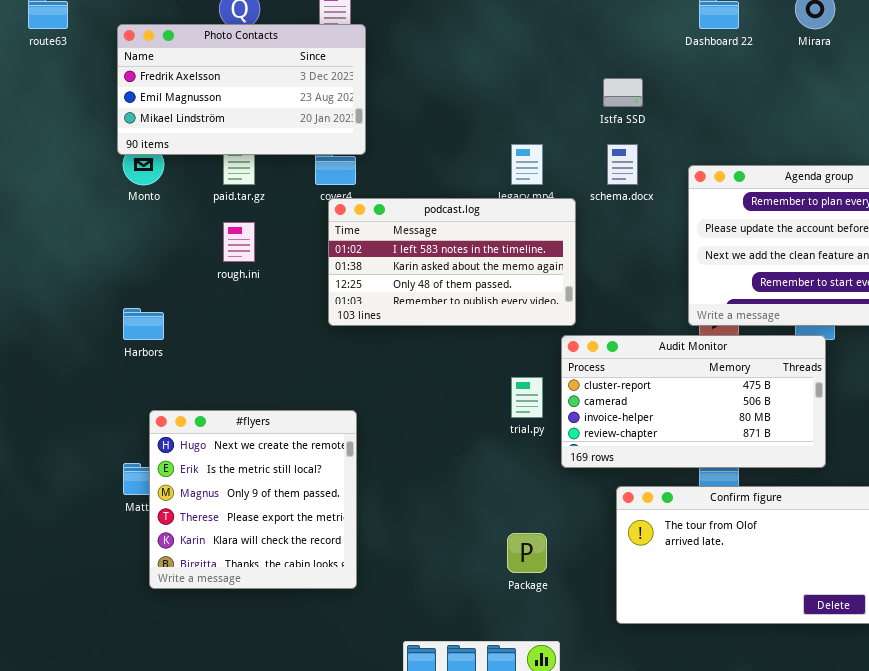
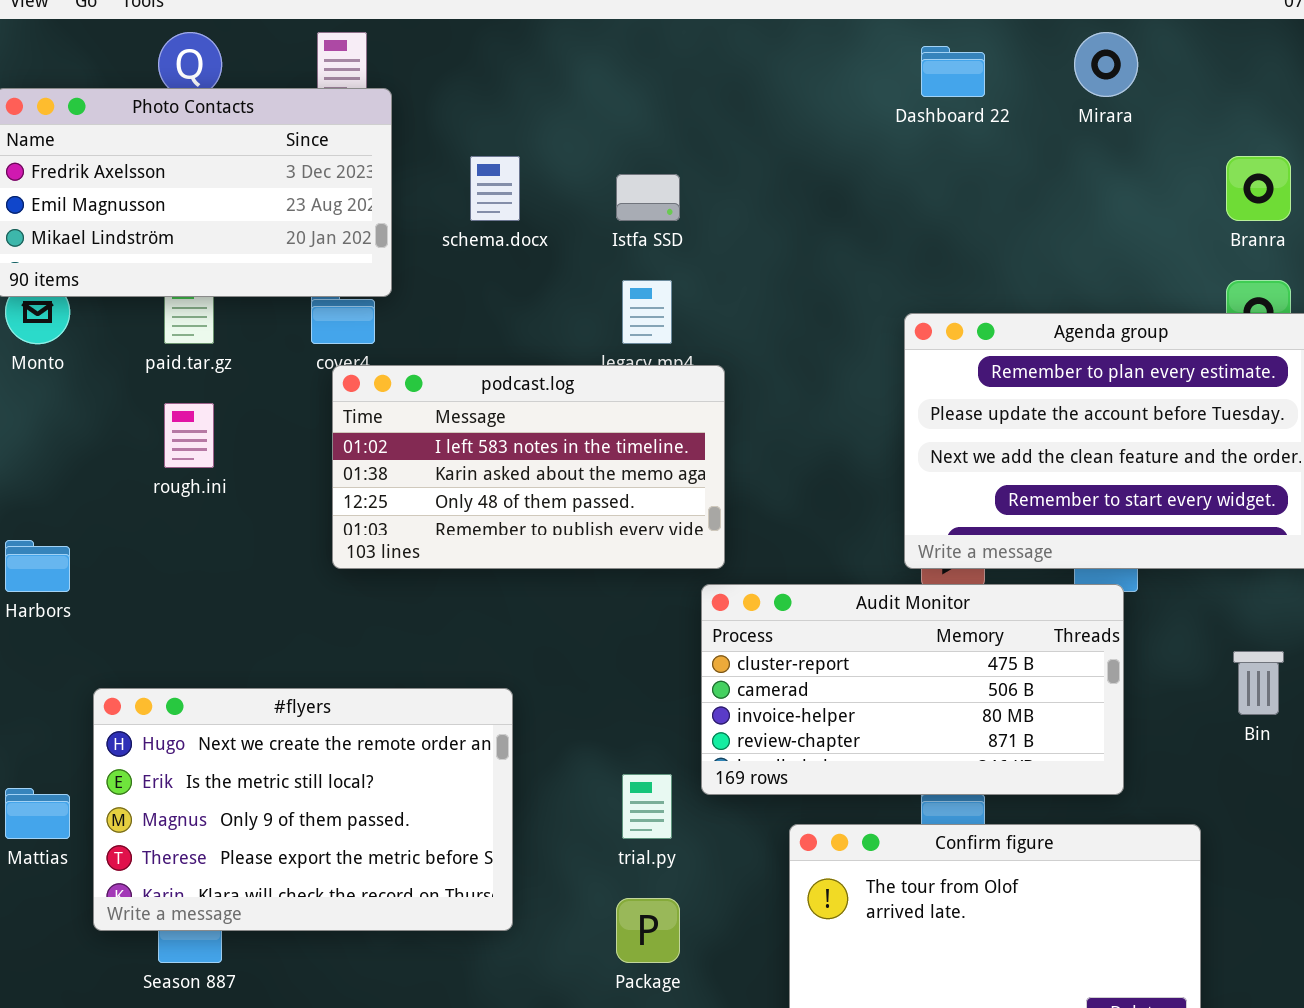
Istfa SSD: [603,78,643,107] -> [616,174,680,221], moved
schema.docx: [607,144,638,185] -> [470,156,520,221], moved
trial.py: [511,377,543,418] -> [622,774,672,839], moved
#flyers: [149,410,357,589] -> [93,688,513,931], moved, resized

